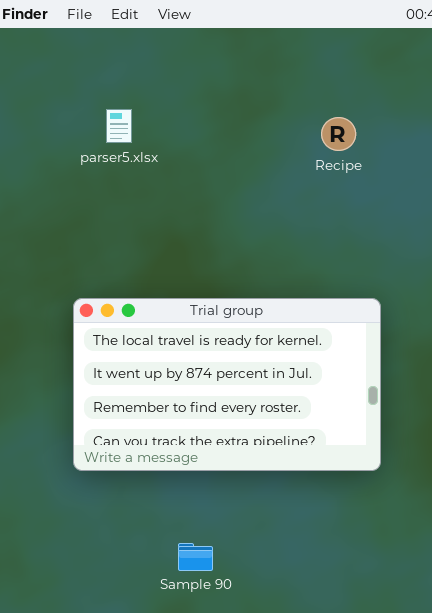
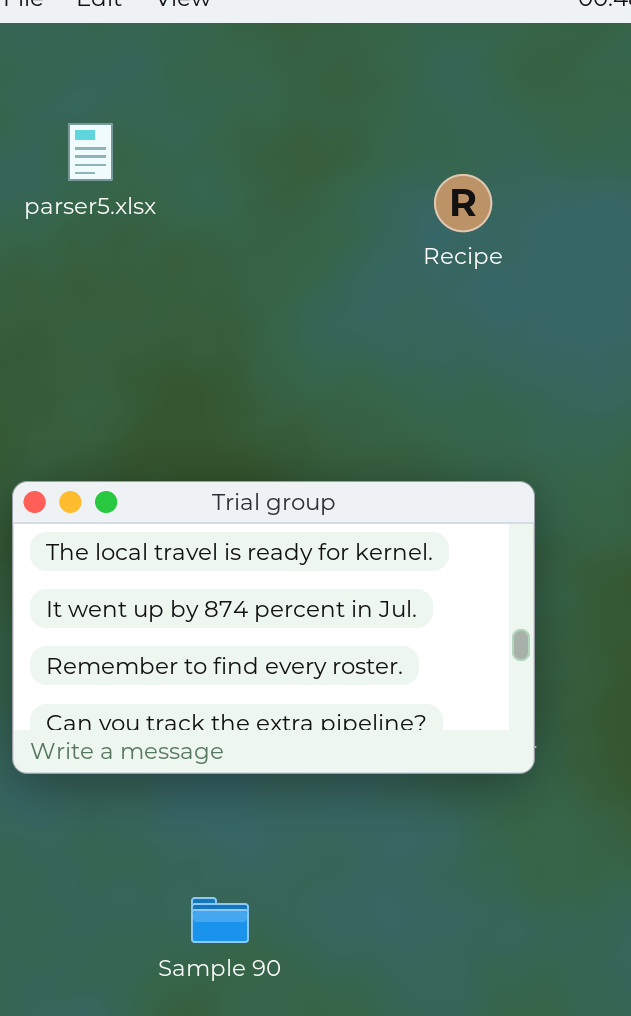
parser5.xlsx: [106,109,132,143] -> [68,123,113,181], moved

